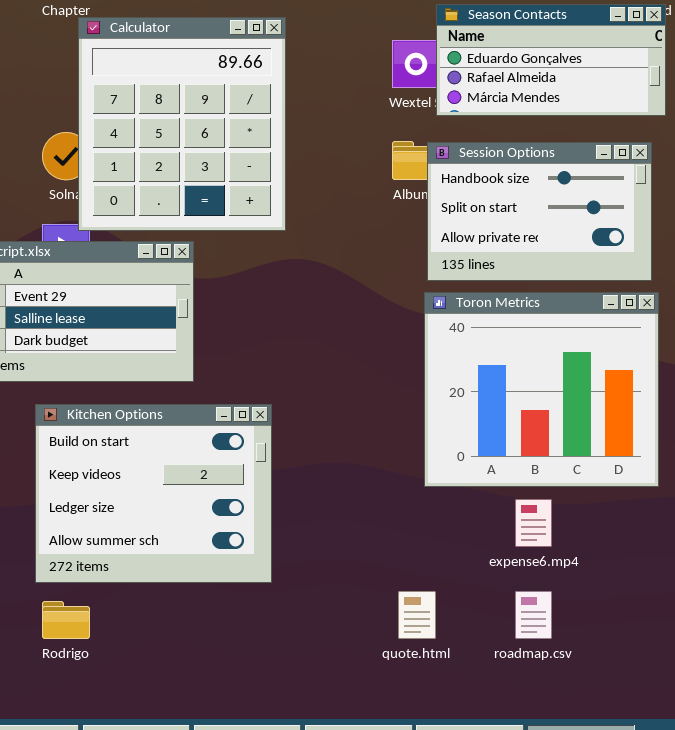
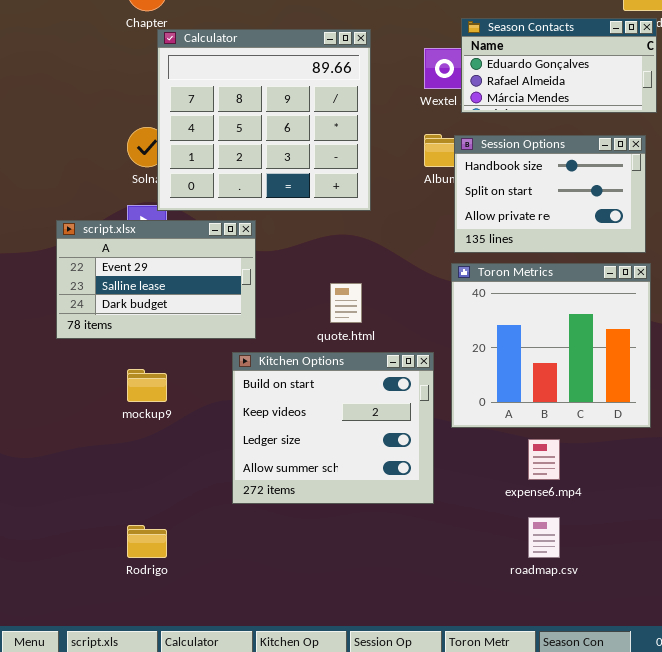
Calculator: [78,17,286,231] -> [157,29,371,211], resized
Kitchen Options: [35,404,272,583] -> [232,352,434,504], moved
quote.html: [398,591,436,639] -> [330,283,362,323], moved

